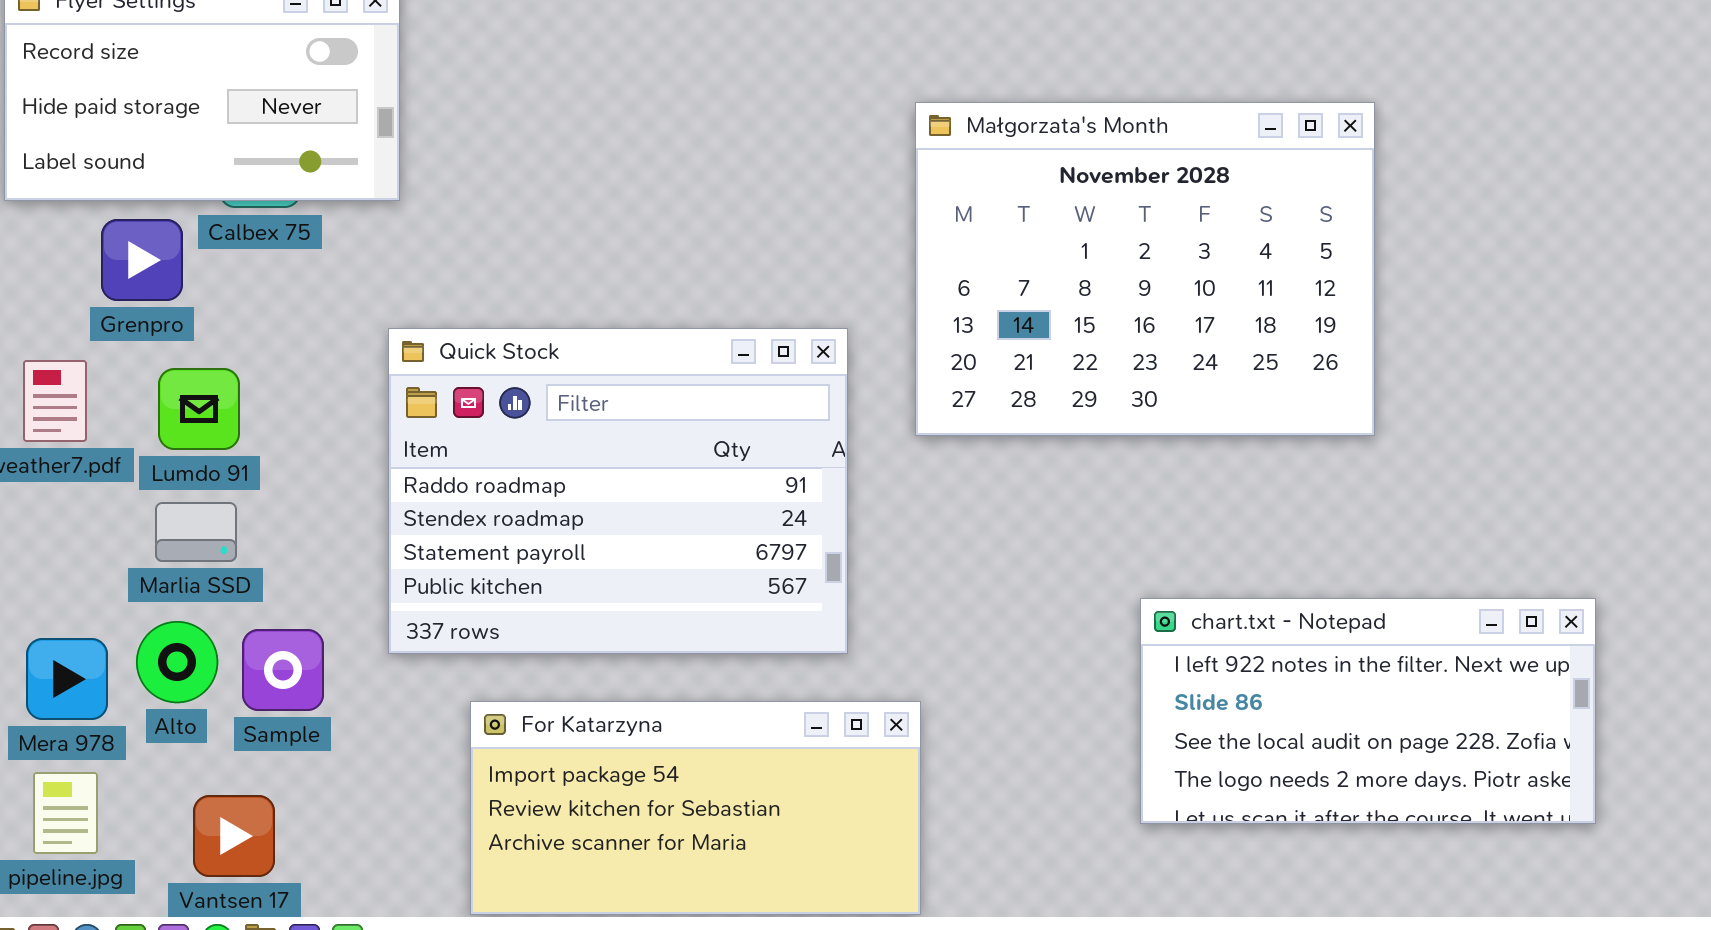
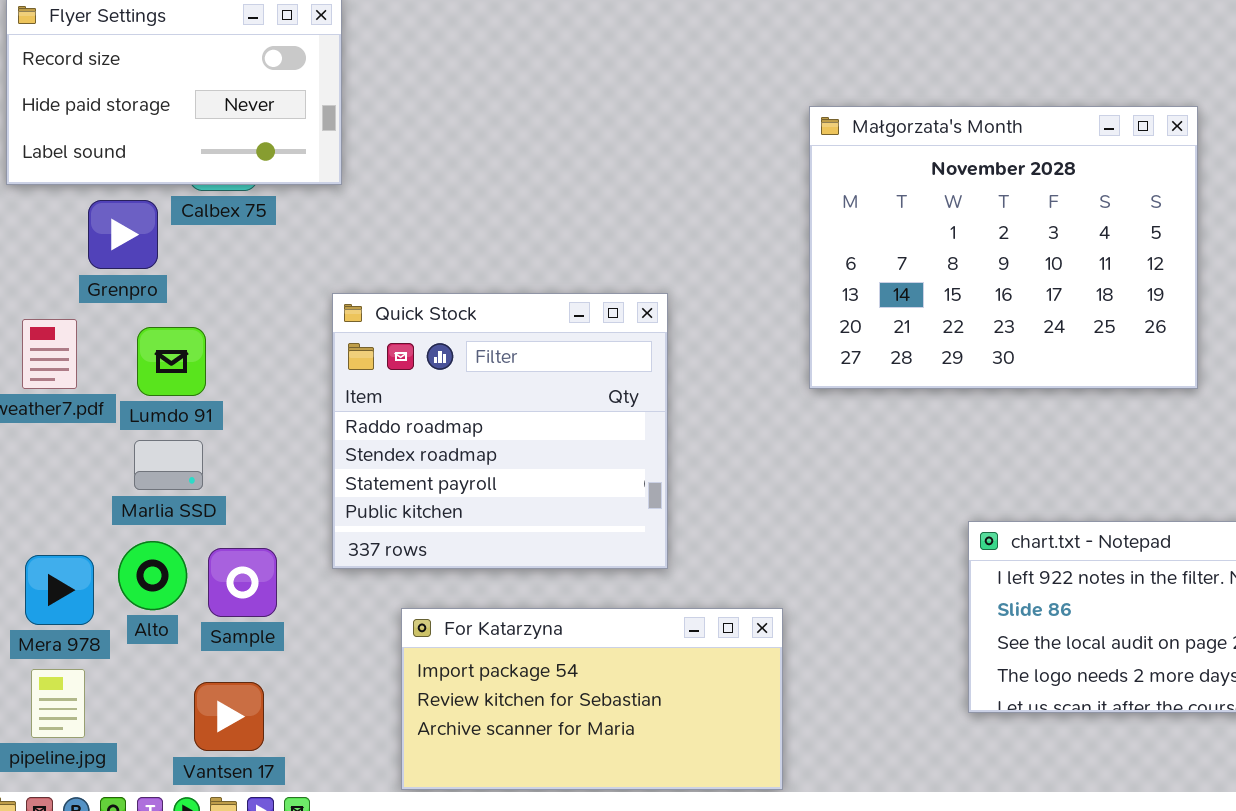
Małgorzata's Month: [915,102,1375,436] -> [809,106,1198,389], moved
Quick Stock: [388,328,848,654] -> [332,293,668,569], resized
Vantsen 17: [193,795,275,877] -> [194,682,264,751], moved

